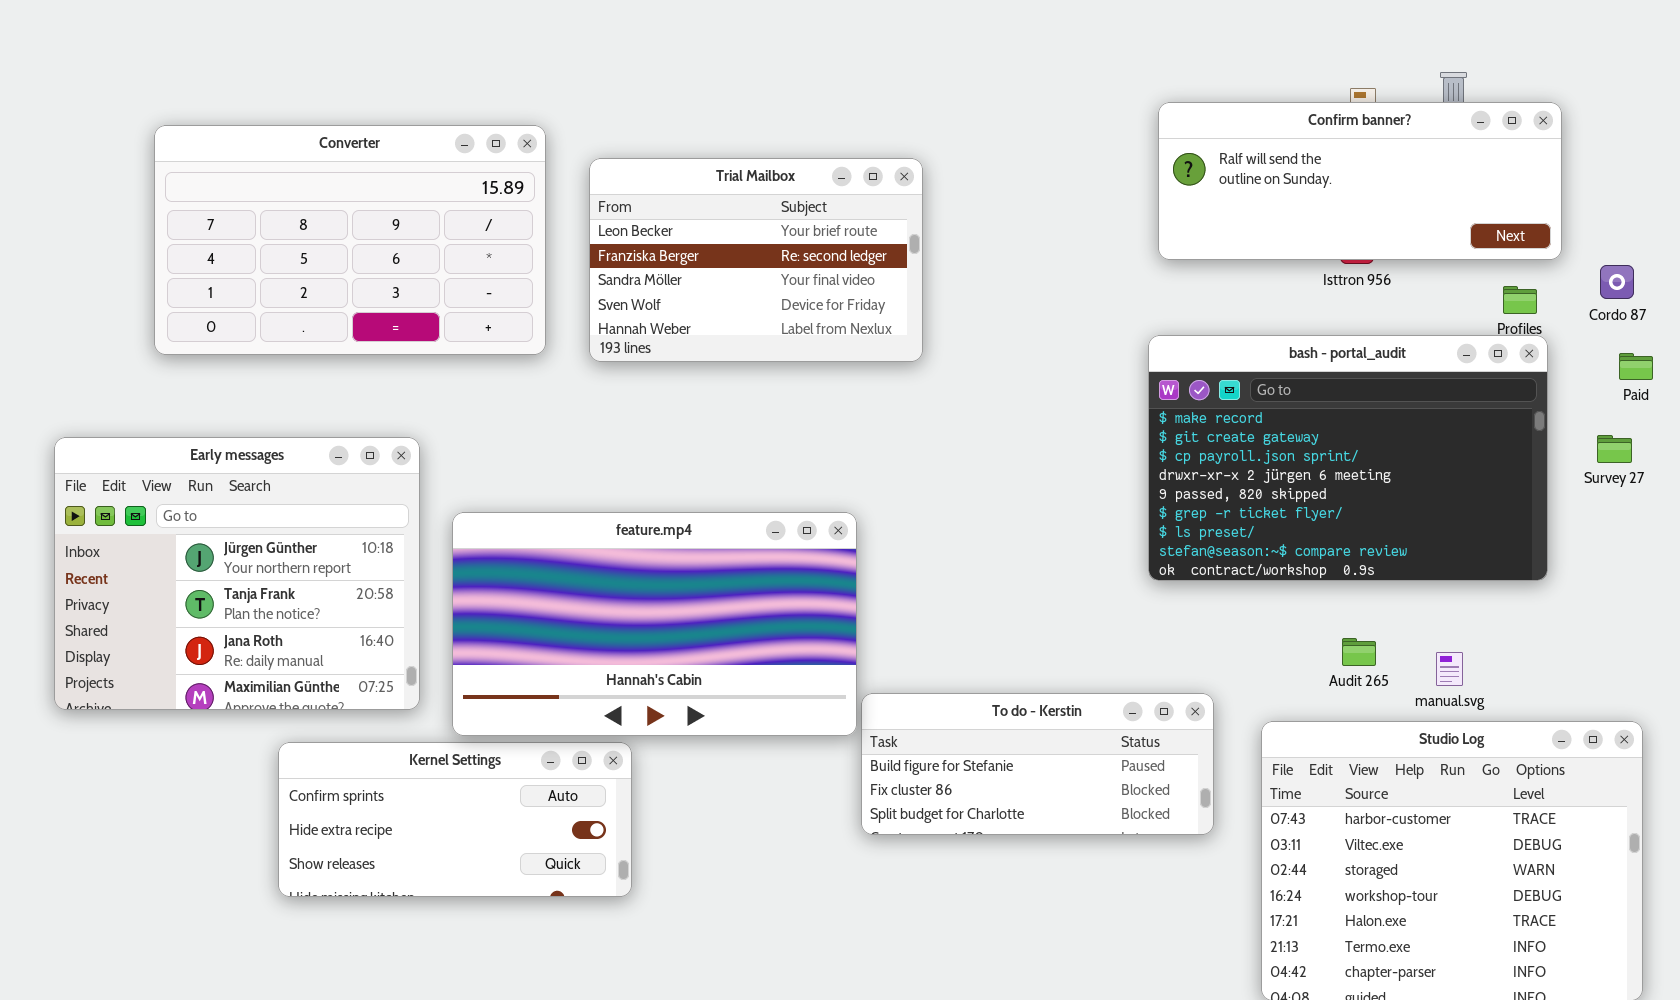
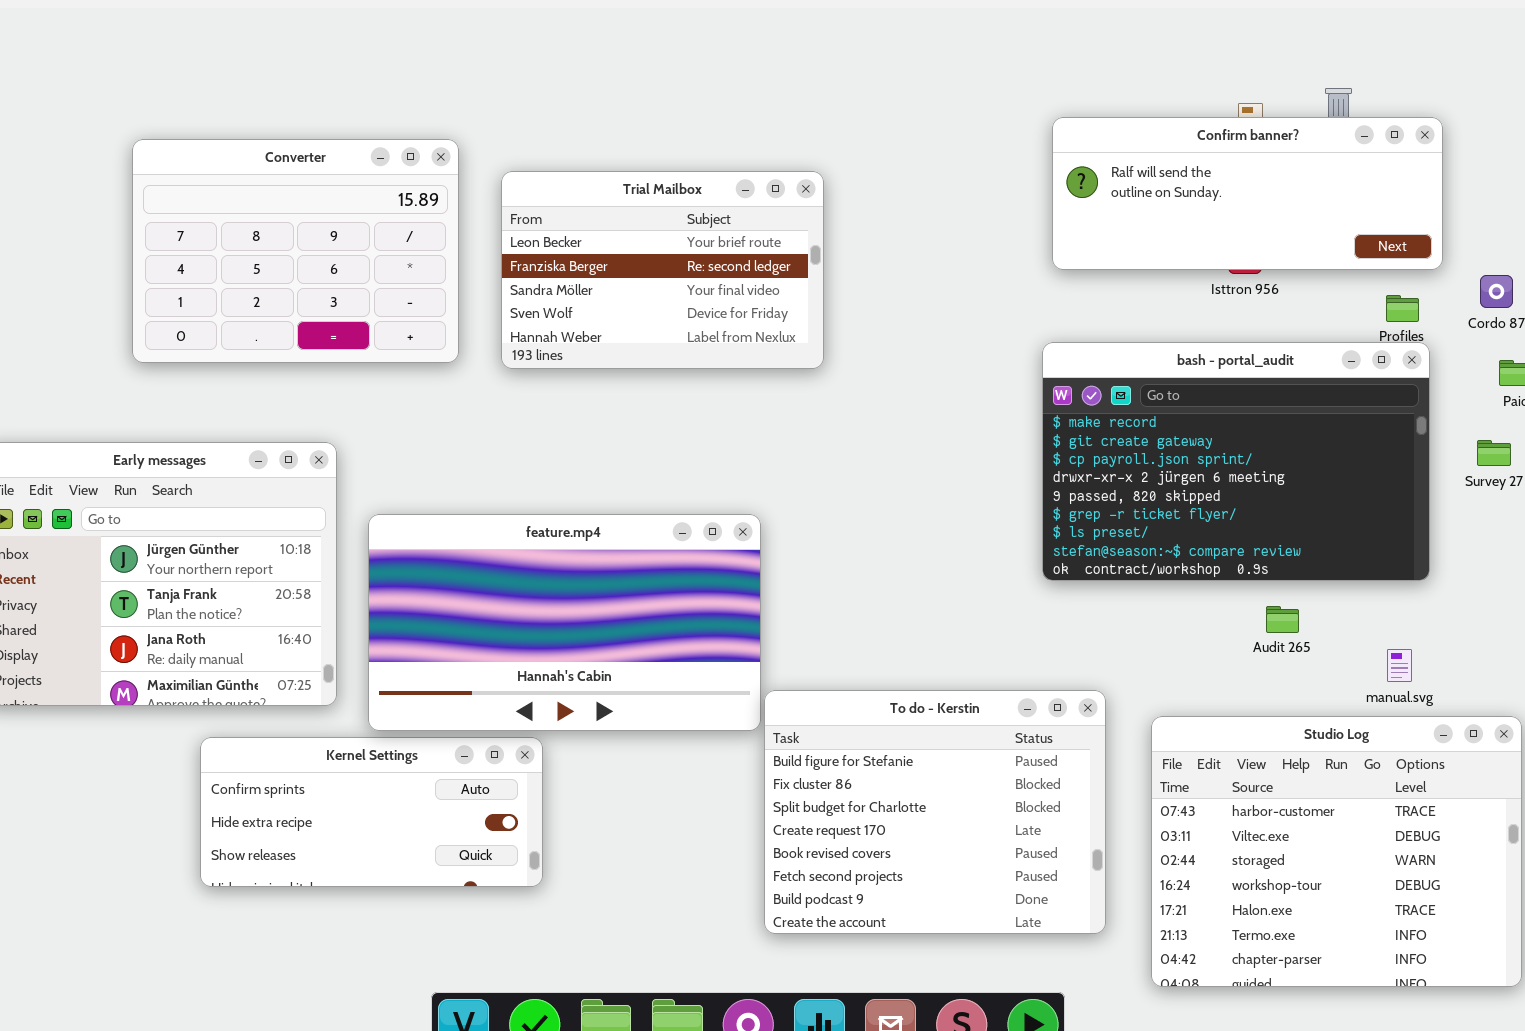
Converter: [154,125,546,355] -> [132,139,459,363], resized
Audit 265: [1342,638,1376,666] -> [1266,606,1299,633], moved
manual.svg: [1436,652,1463,686] -> [1387,649,1412,682], moved
To do - Kerstin: [861,693,1214,835] -> [764,690,1106,934], resized

